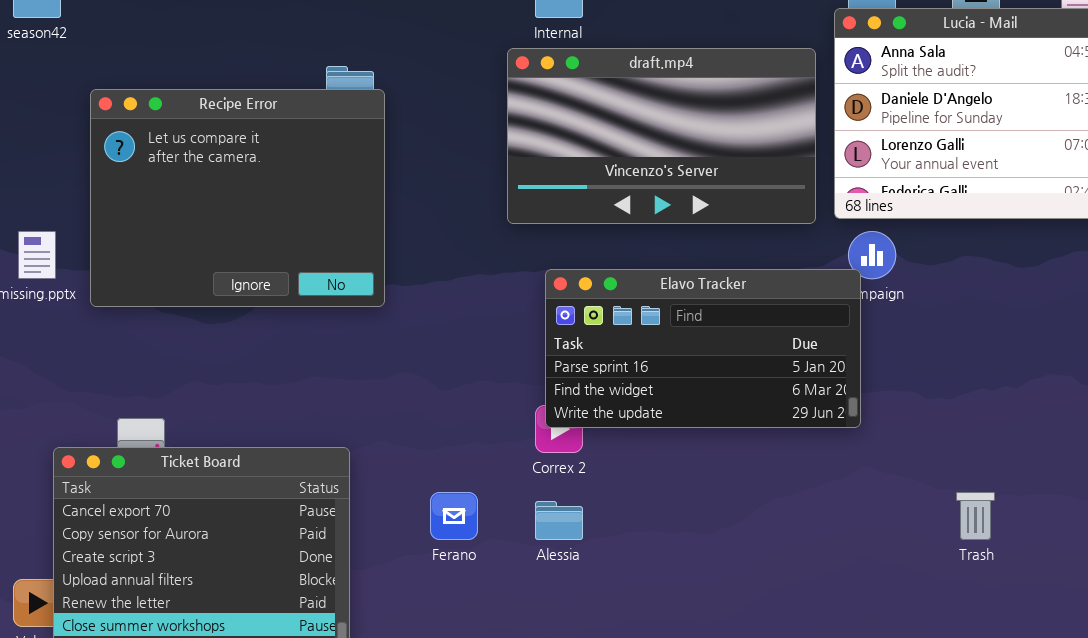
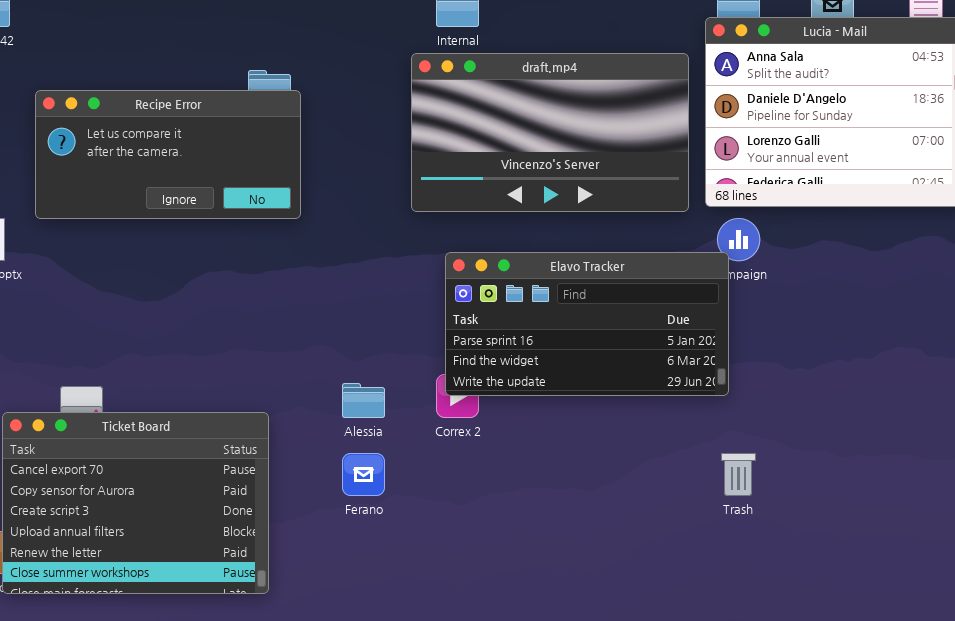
Recipe Error: [90,89,385,307] -> [35,90,301,219], resized
Trash: [956,492,995,540] -> [721,453,756,496], moved
Alessia: [535,501,583,540] -> [342,383,385,418], moved

